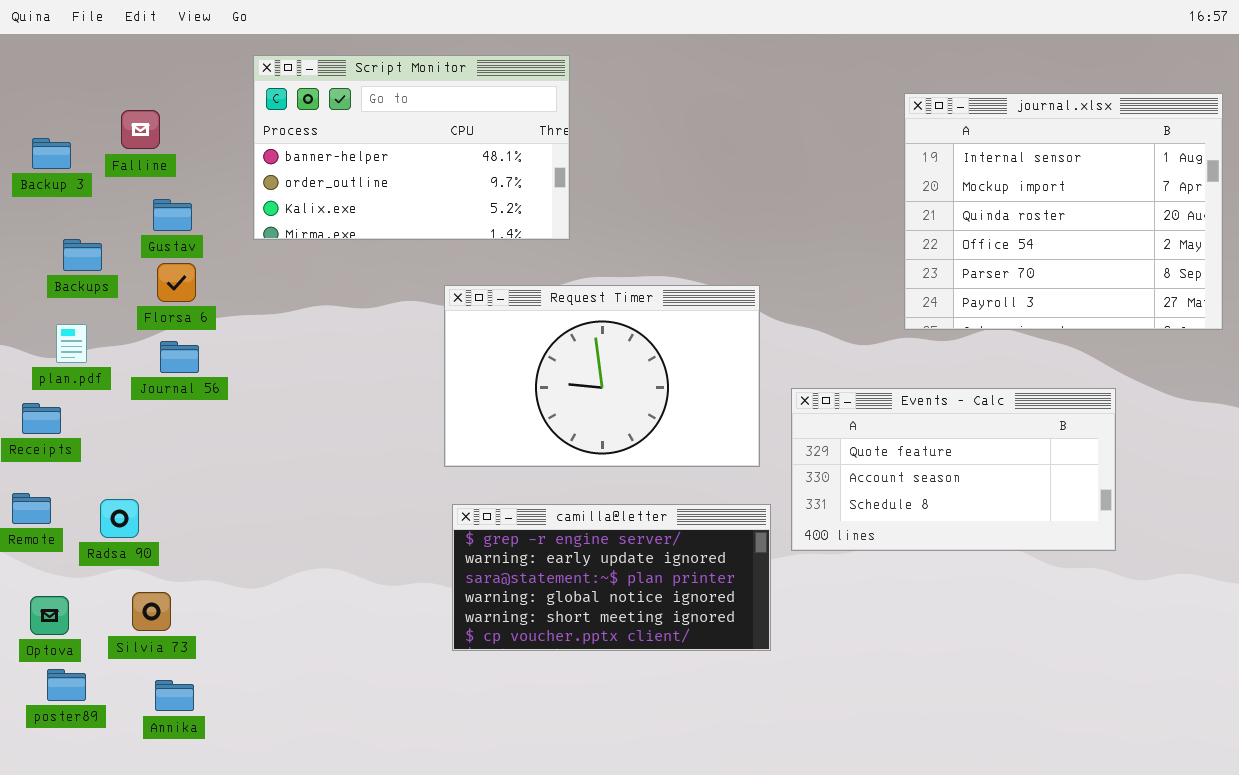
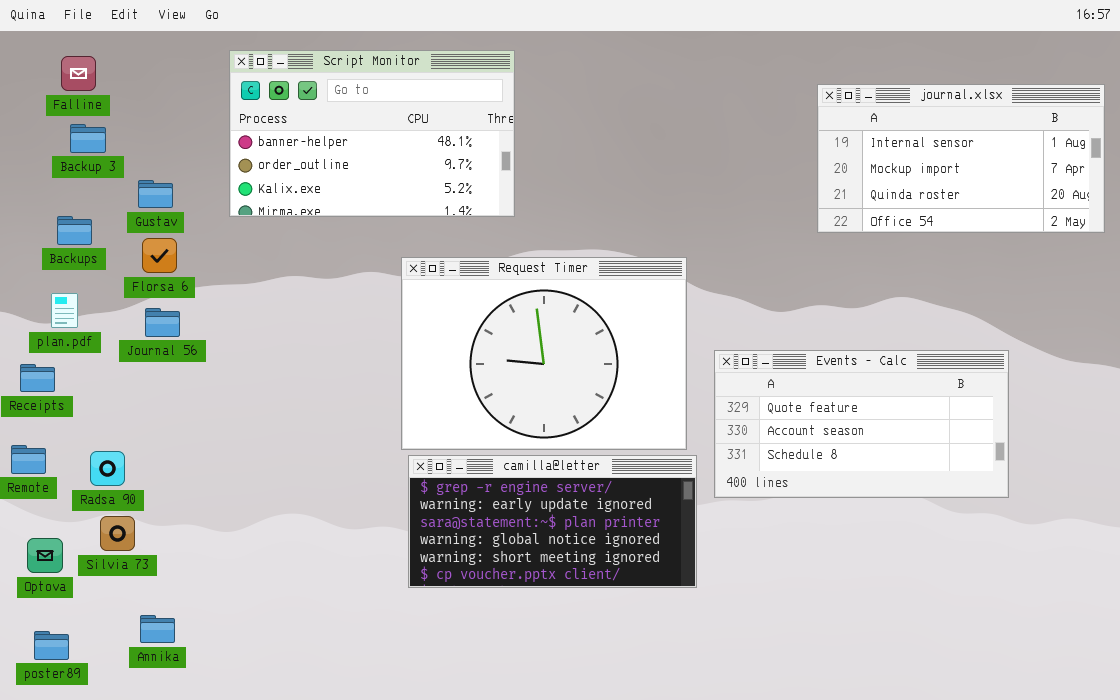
journal.xlsx: [904,93,1223,330] -> [817,84,1105,233], resized
Falline: [121,110,160,149] -> [61,56,96,91], moved
Backup 3: [32,138,71,169] -> [70,124,106,153], moved
Request Timer: [444,285,760,467] -> [401,257,687,450], resized
Silvia 73: [132,592,171,631] -> [100,516,135,551], moved
poster89: [47,669,86,701] -> [34,631,69,660], moved

